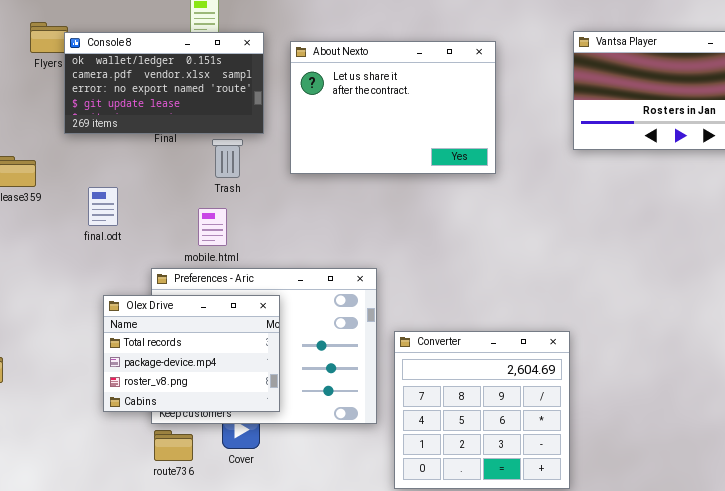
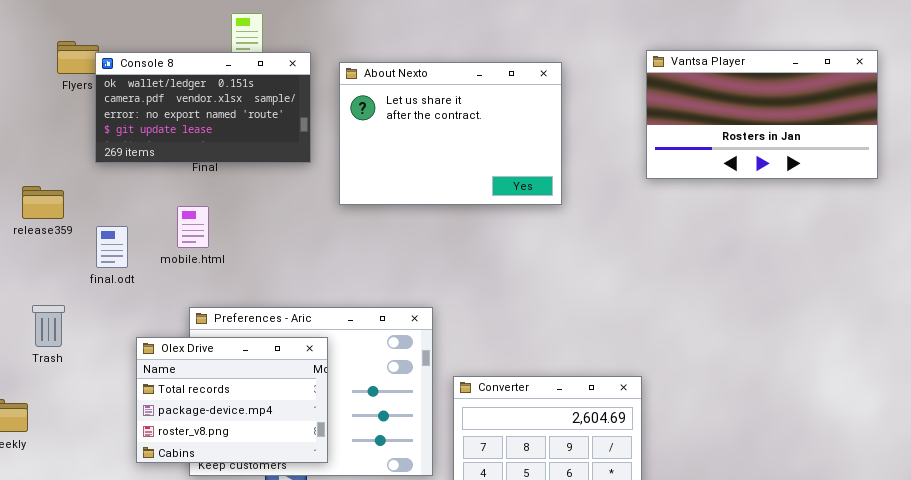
Trash: [212,139,243,178] -> [32,305,65,347], moved
final.odt: [88,187,118,226] -> [96,226,128,268], moved
mobile.html: [198,208,227,246] -> [177,206,209,248], moved

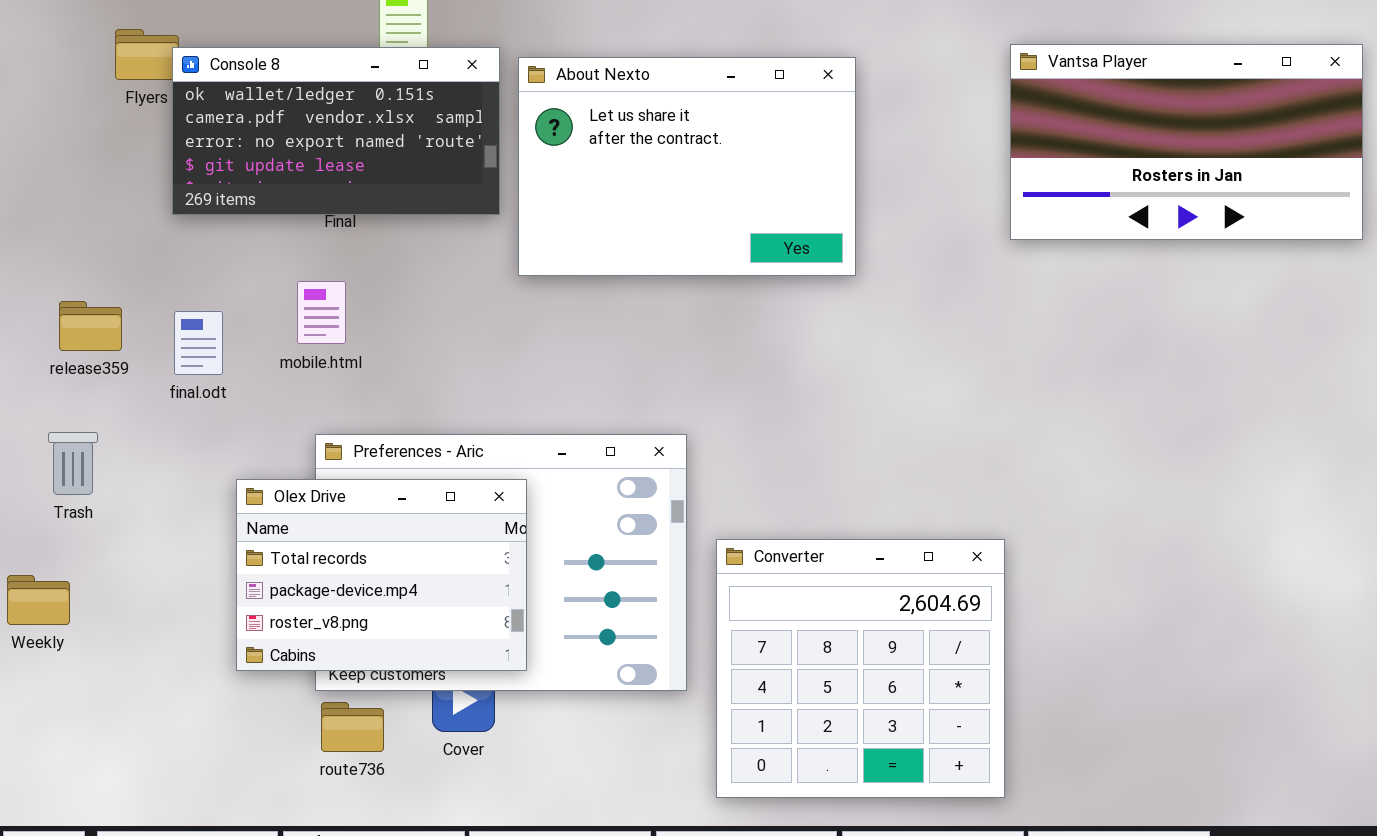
About Nexto: [339,62,562,205] -> [518,57,856,276], moved
release359: [22,186,64,219] -> [59,301,122,351], moved
Trash: [32,305,65,347] -> [48,432,98,495], moved

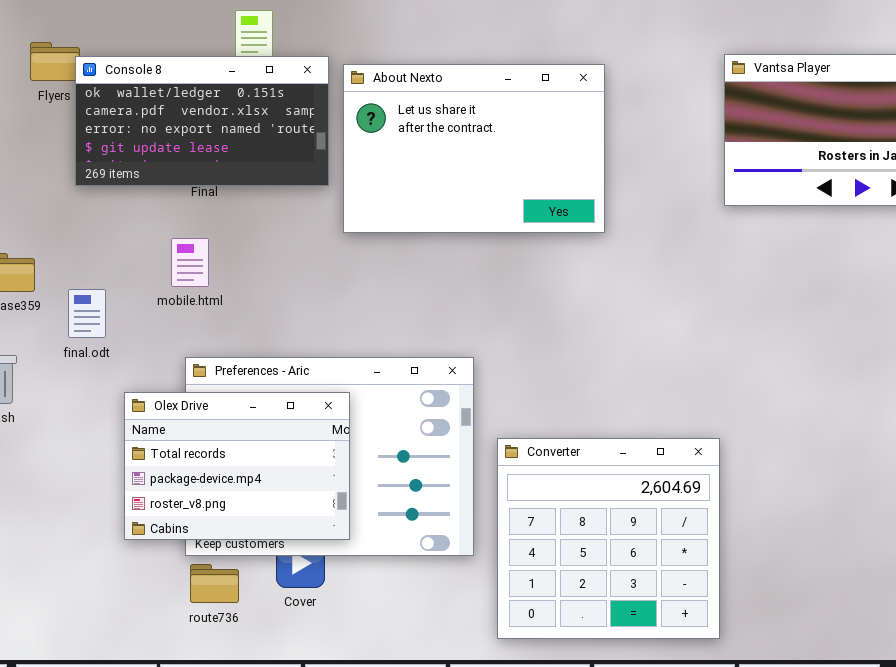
final.odt: [174,311,223,375] -> [68,289,106,338], moved

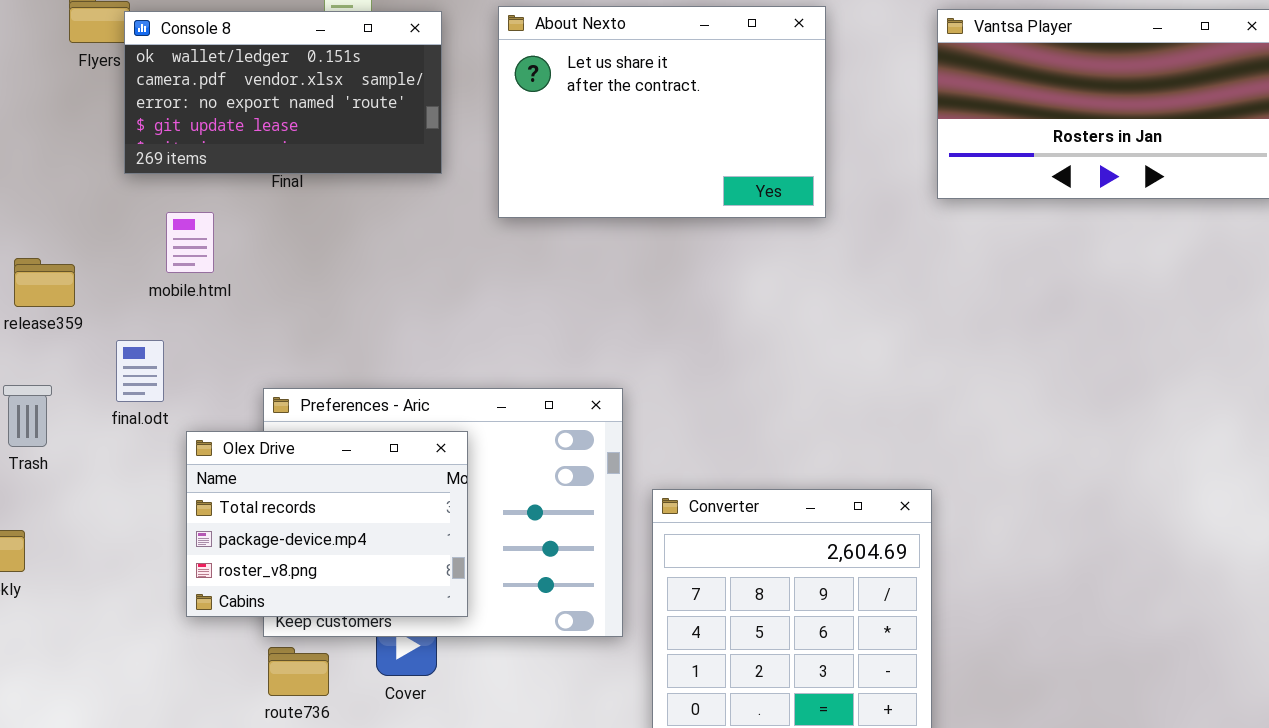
About Nexto: [343,64,605,233] -> [498,6,826,218], moved
mobile.html: [171,238,209,287] -> [166,212,214,273], moved
final.odt: [68,289,106,338] -> [116,340,164,402], moved

